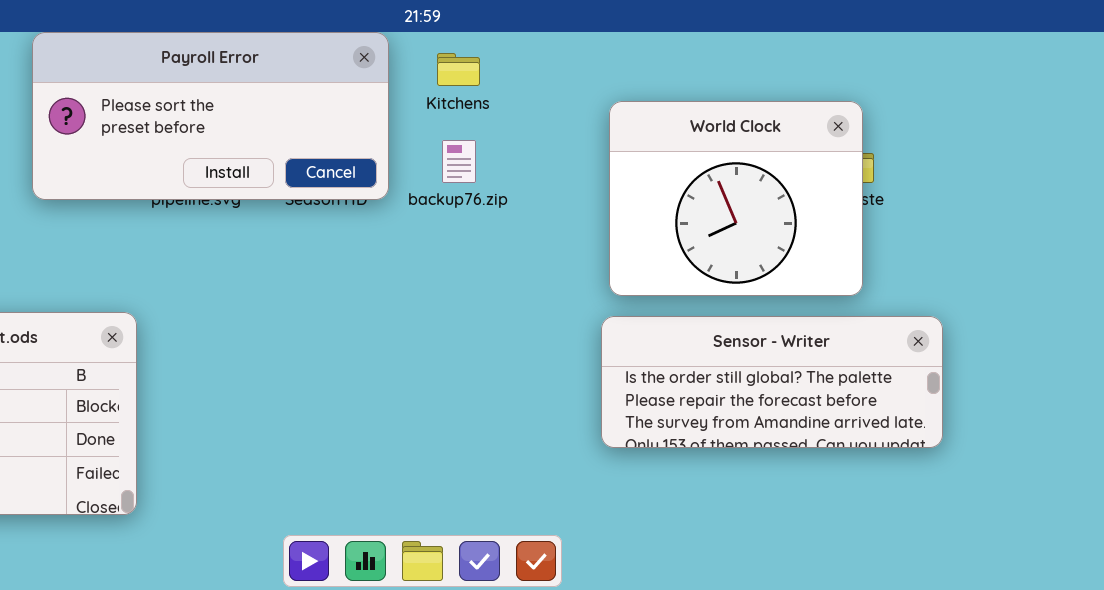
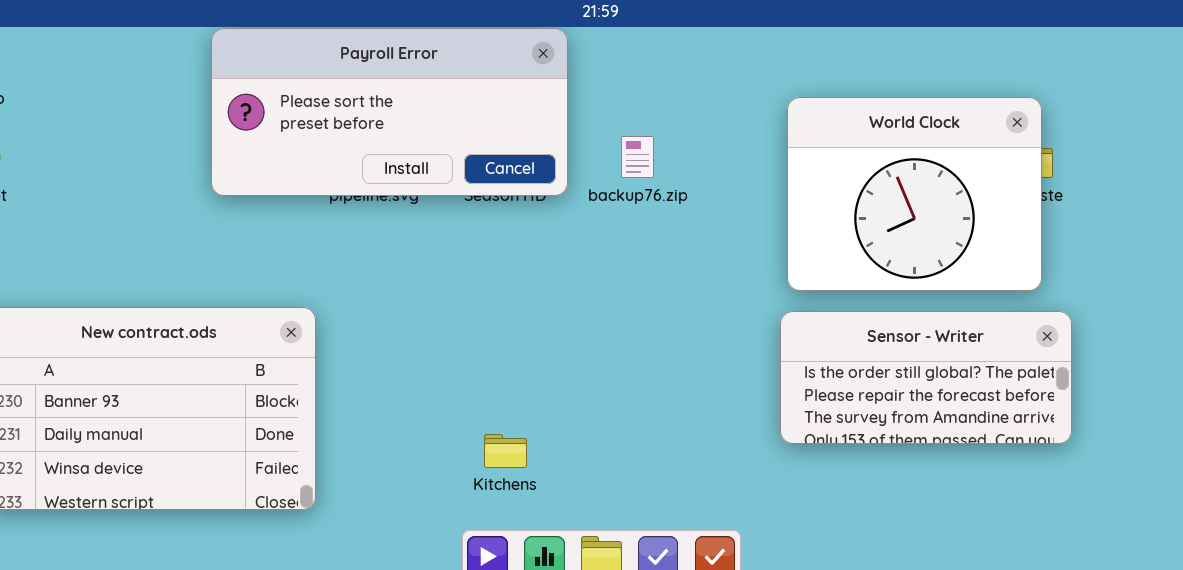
Kitchens: [437,53,480,86] -> [484,434,527,468], moved
Sensor - Writer: [601,316,943,448] -> [780,311,1072,444], resized

